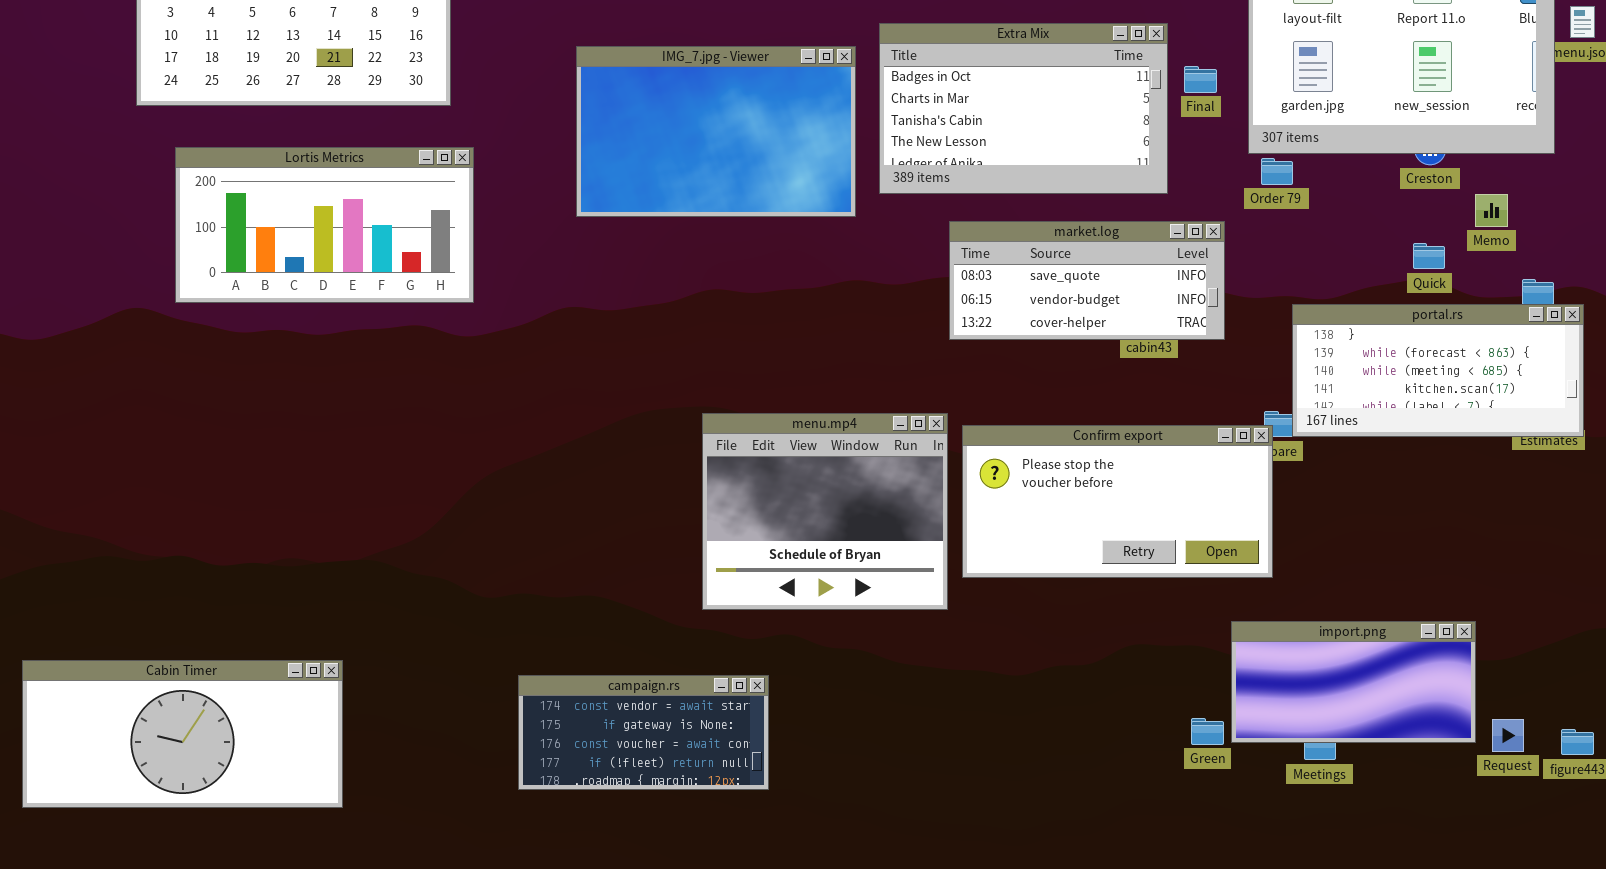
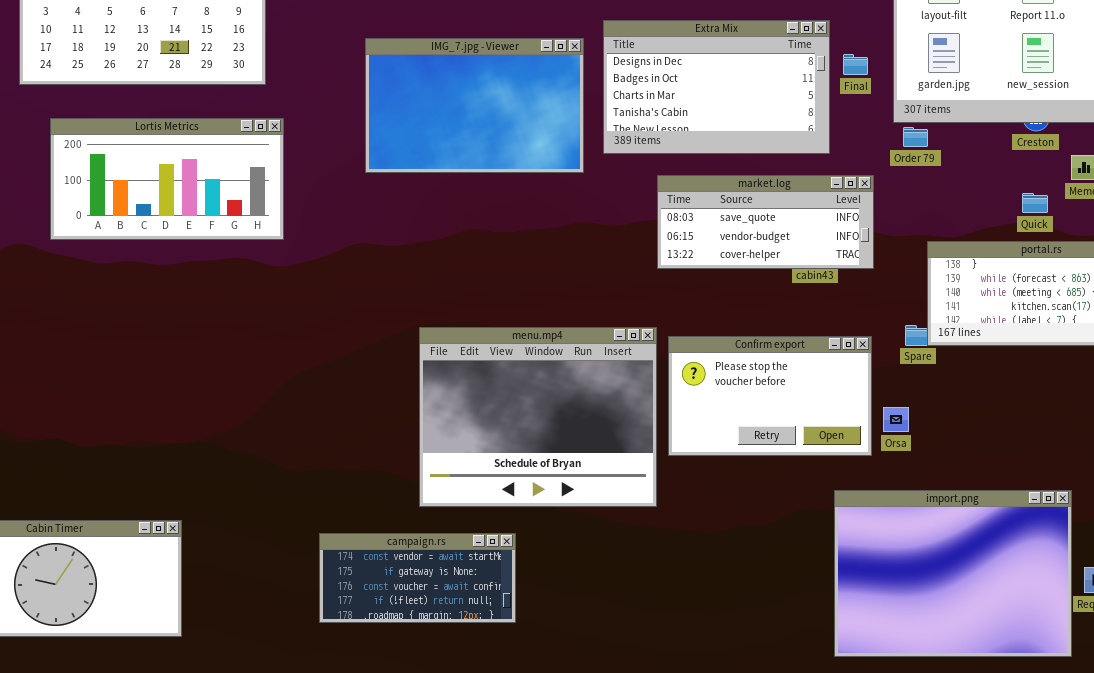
Extra Mix: [879,23,1168,194] -> [603,20,830,154], scrolled up 1 row
menu.mp4: [702,413,948,610] -> [419,327,657,507], resized
Confirm export: [962,425,1273,578] -> [668,336,872,456], resized
import.png: [1231,621,1476,743] -> [834,490,1072,657], resized

